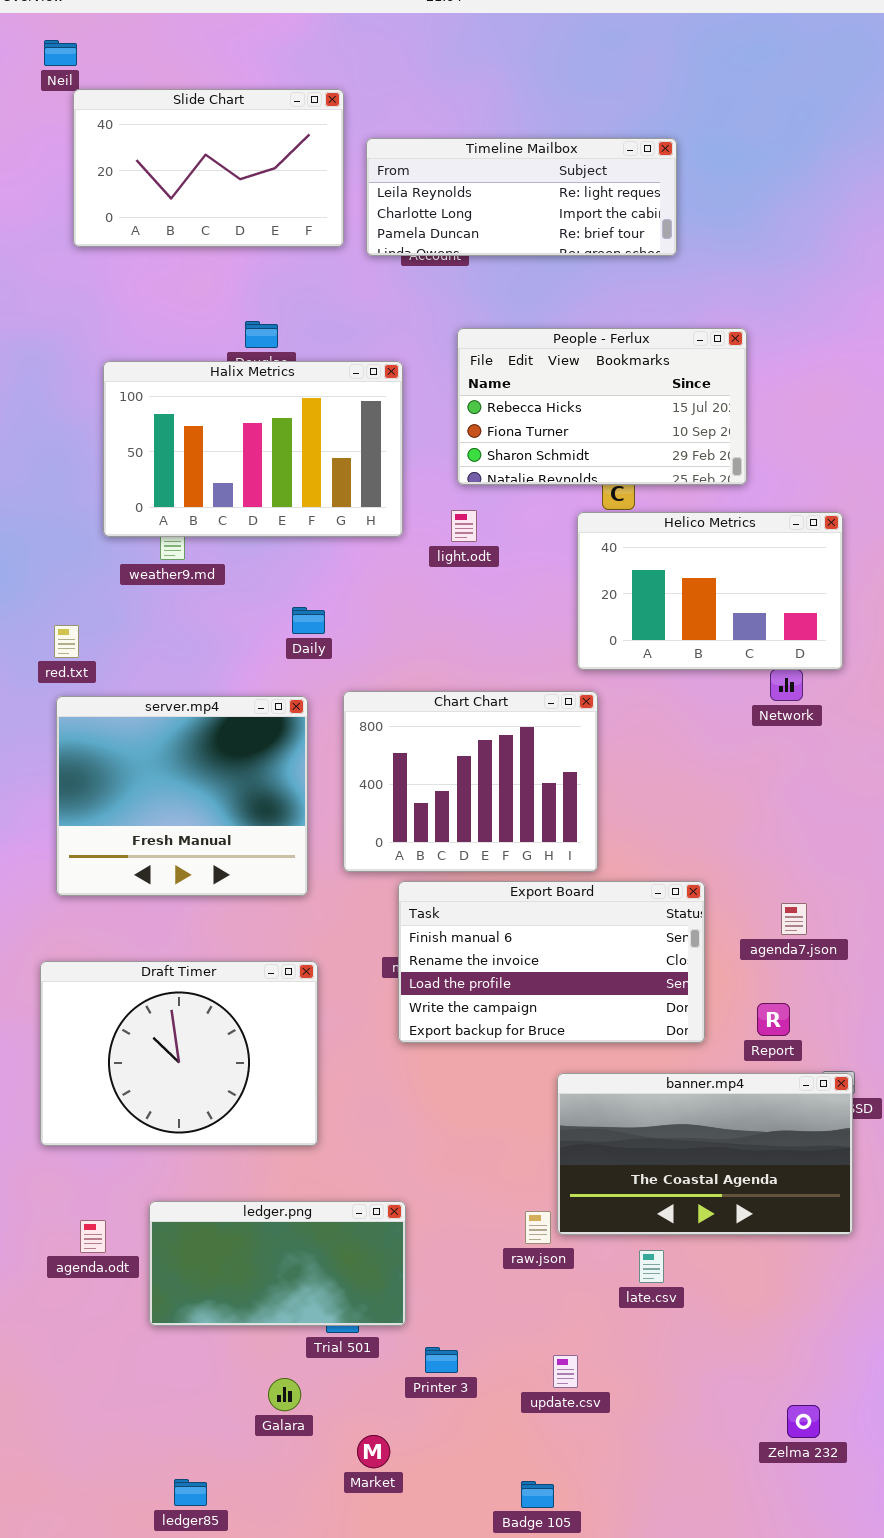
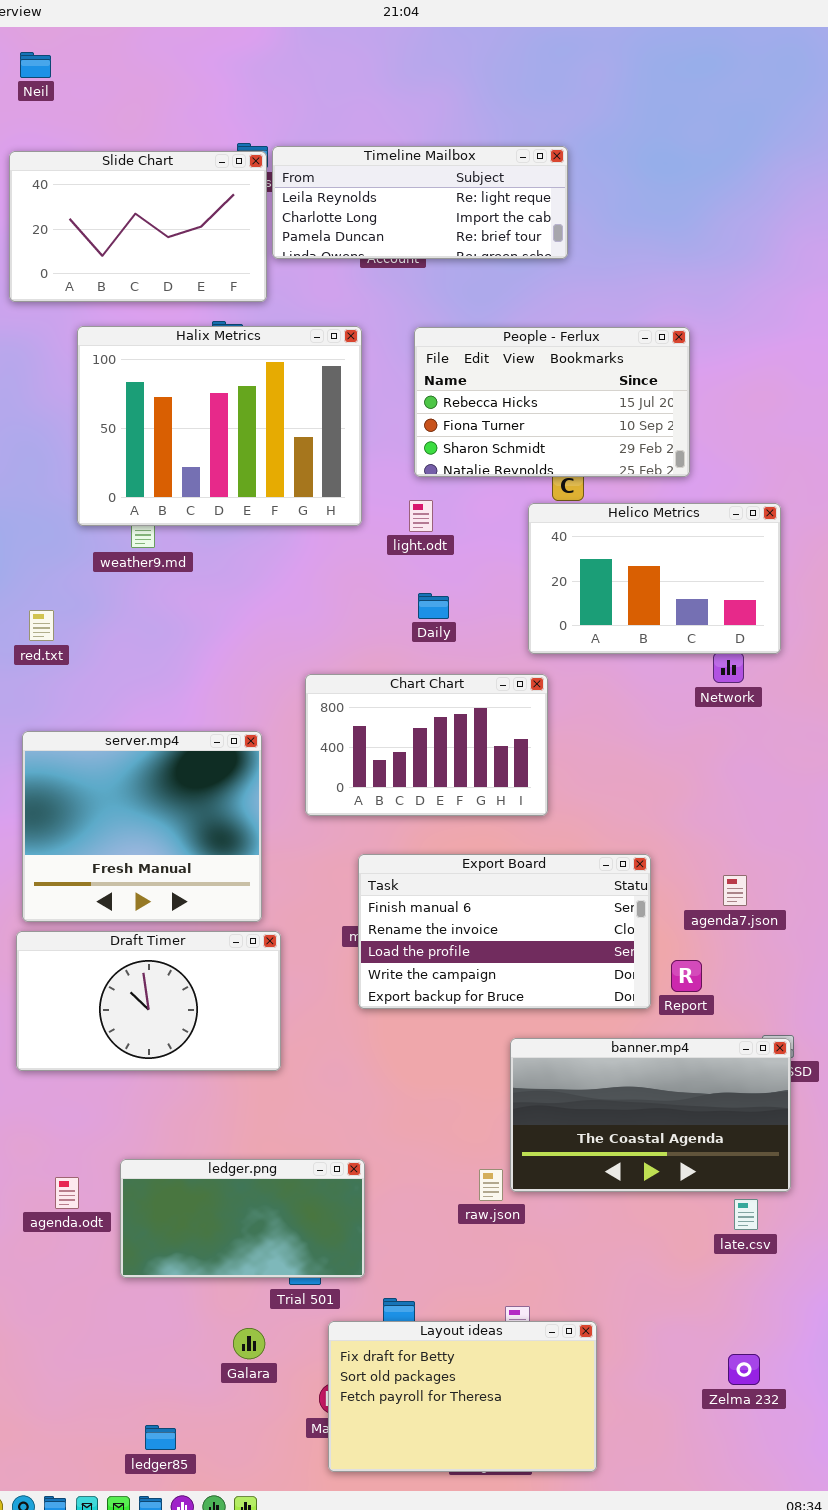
Slide Chart: [73,89,344,247] -> [9,151,267,302], moved
Timeline Mailbox: [366,138,677,256] -> [272,146,568,259], moved
Halix Metrics: [103,361,403,537] -> [77,326,362,526], resized
Daily: [292,607,325,634] -> [418,593,449,619], moved
Chart Chart: [343,691,598,872] -> [305,674,548,816], resized
server.mp4: [56,696,308,896] -> [22,731,262,922], moved
Draft Timer: [40,961,318,1146] -> [16,931,281,1071], resized
Report: [757,1003,790,1036] -> [671,960,702,992], moved
late.csv: [639,1250,664,1283] -> [734,1199,758,1230], moved
Layout ideas: none -> [328,1321,597,1472], opened

